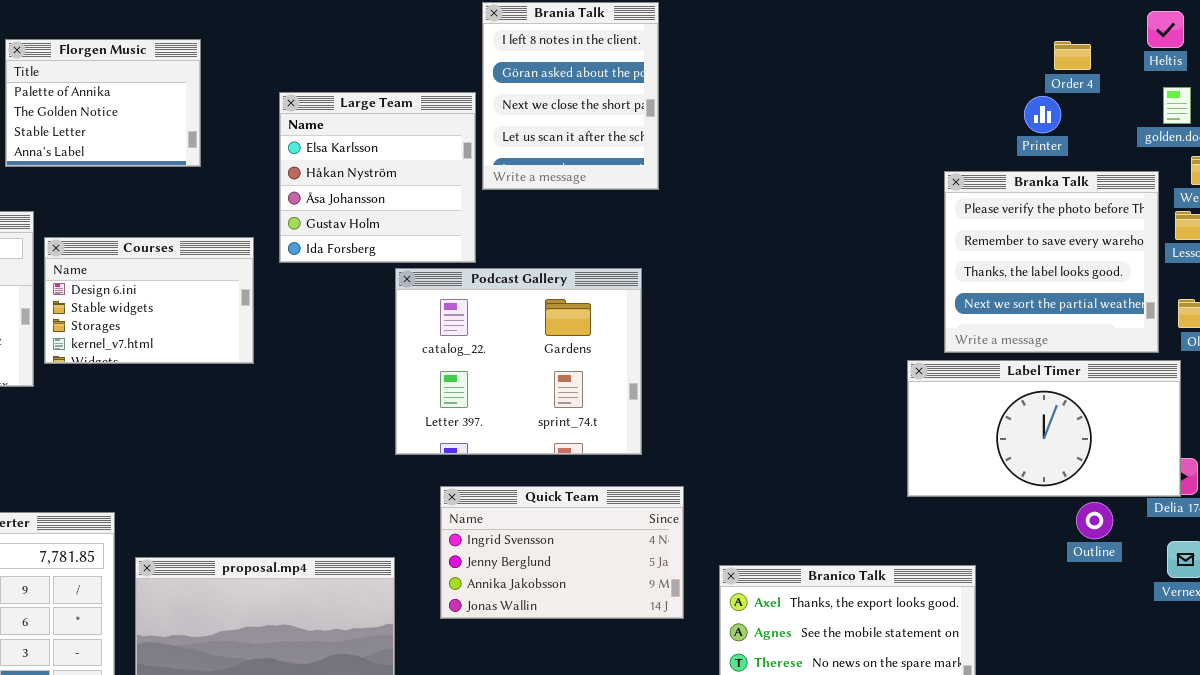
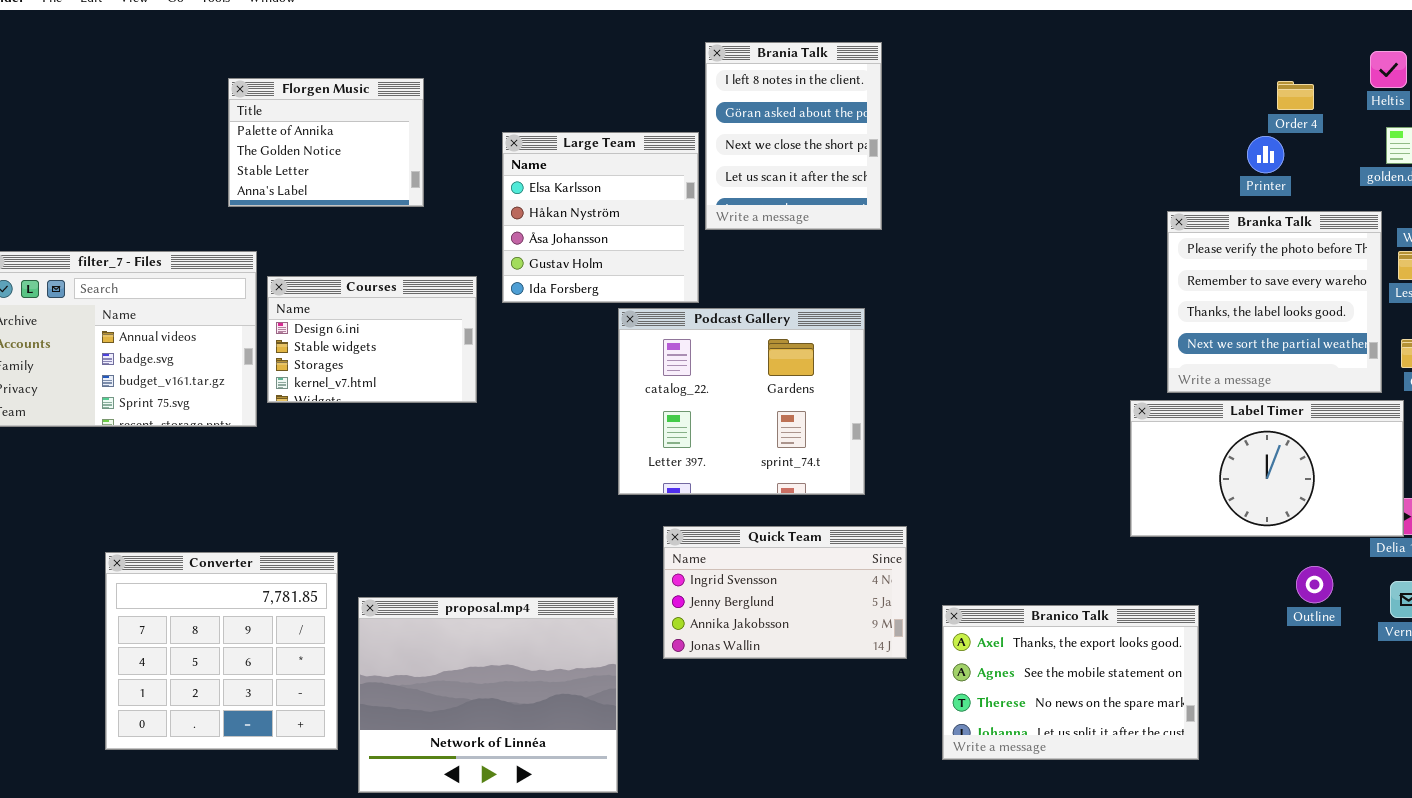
Outline: [1076,502,1113,539] -> [1296,566,1333,603], moved

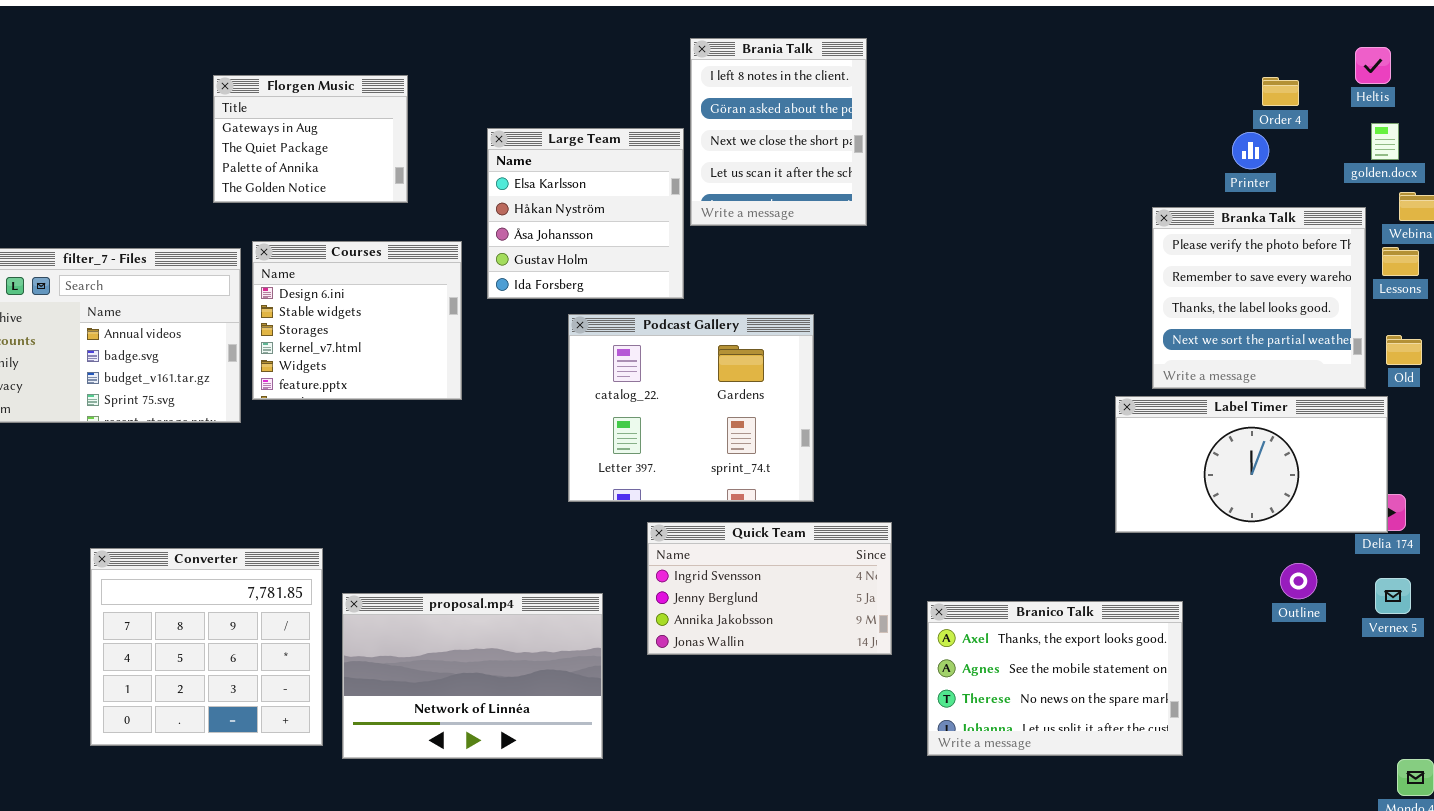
Florgen Music: [228,78,424,207] -> [213,75,408,203], scrolled up 2 rows
Courses: [267,276,477,403] -> [252,241,462,400], resized
Podcast Gallery: [618,308,865,495] -> [568,314,814,502], moved
proposal.mp4: [358,597,618,793] -> [342,593,603,759], resized

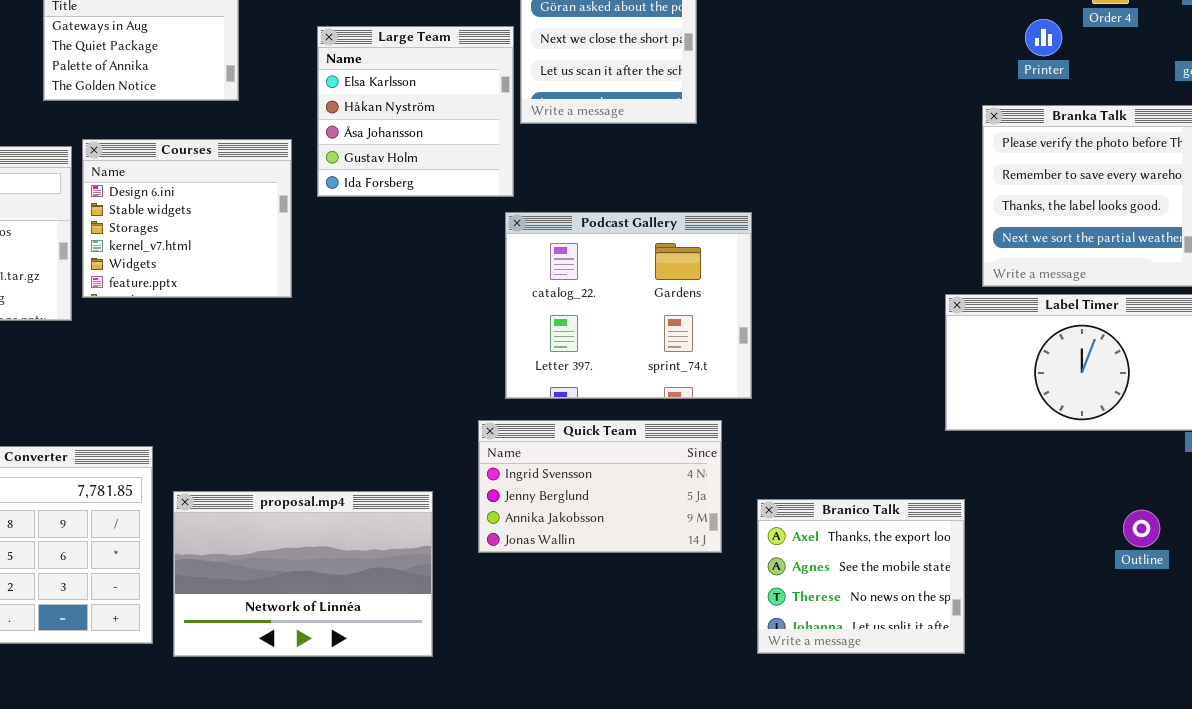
Printer: [1232,132,1269,169] -> [1025,19,1062,56], moved
Podcast Gallery: [568,314,814,502] -> [505,212,752,399], moved
Outline: [1280,563,1317,599] -> [1123,510,1160,547], moved
Branico Talk: [927,601,1183,756] -> [757,499,965,654], resized

